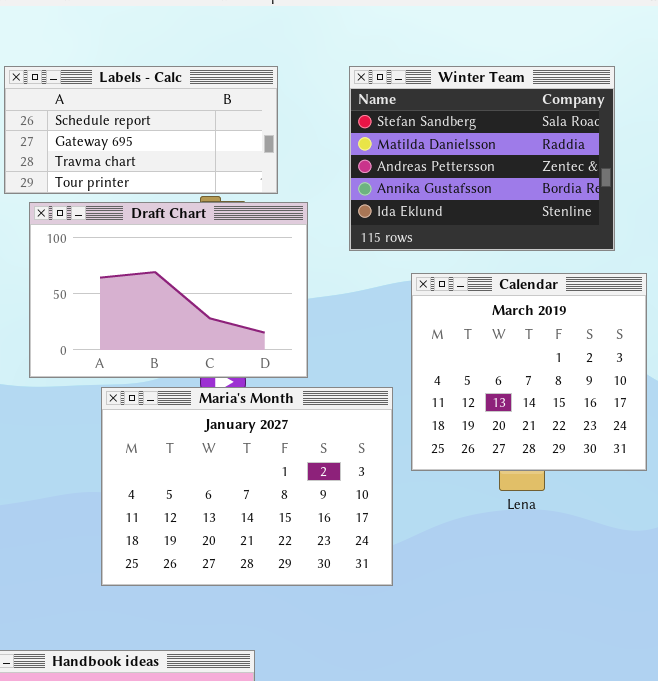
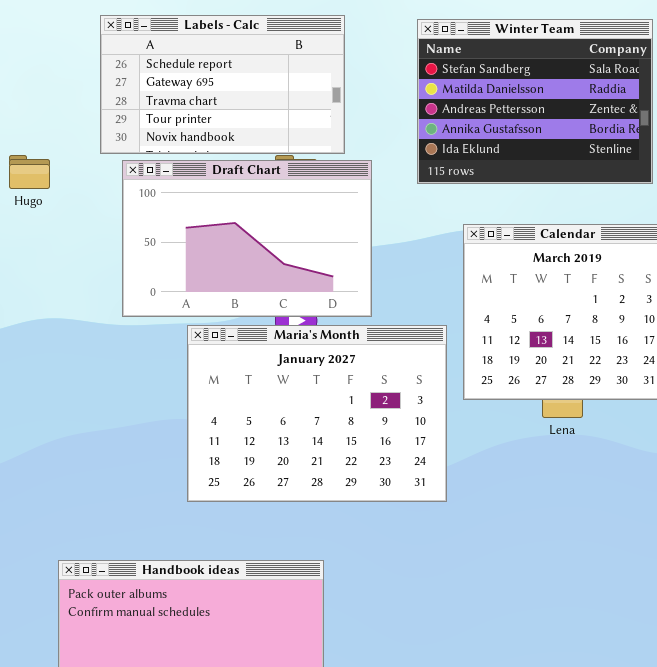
Labels - Calc: [4,66,278,194] -> [100,15,345,154], resized
Winter Team: [349,66,615,251] -> [417,19,653,184], moved

